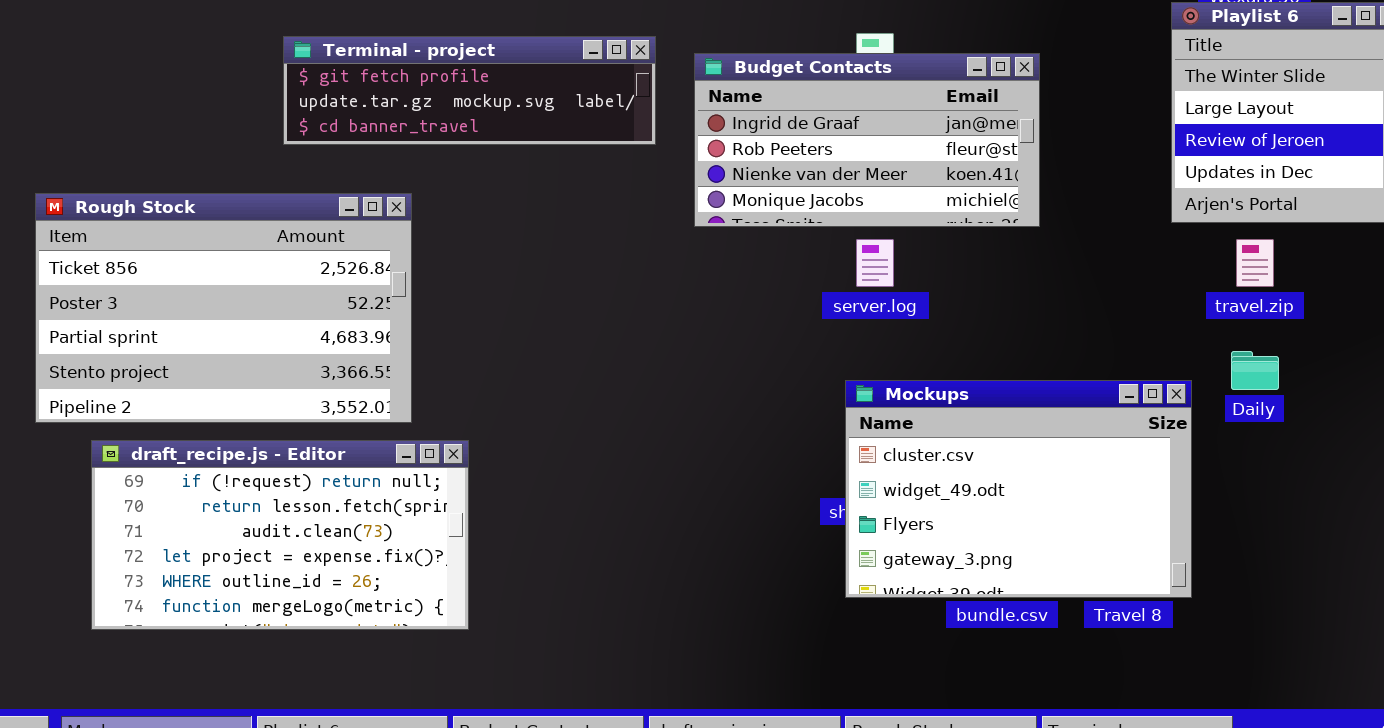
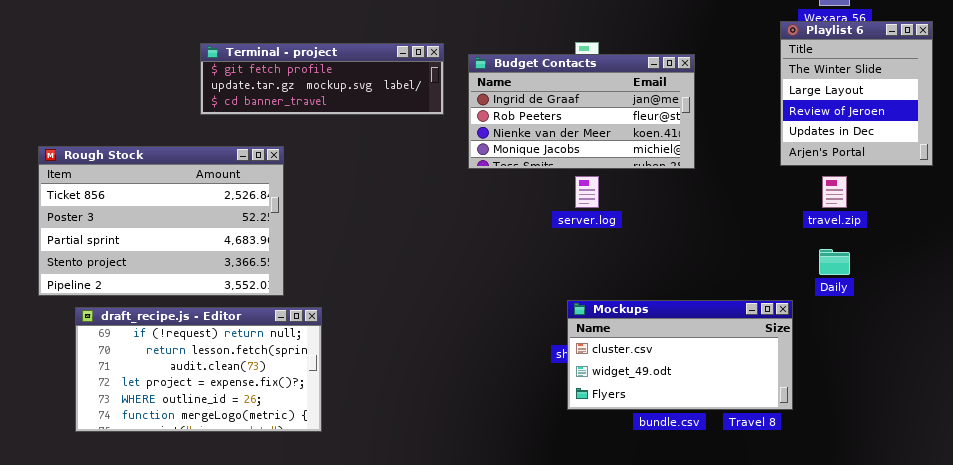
Mockups: [845,380,1192,598] -> [567,300,793,410], resized

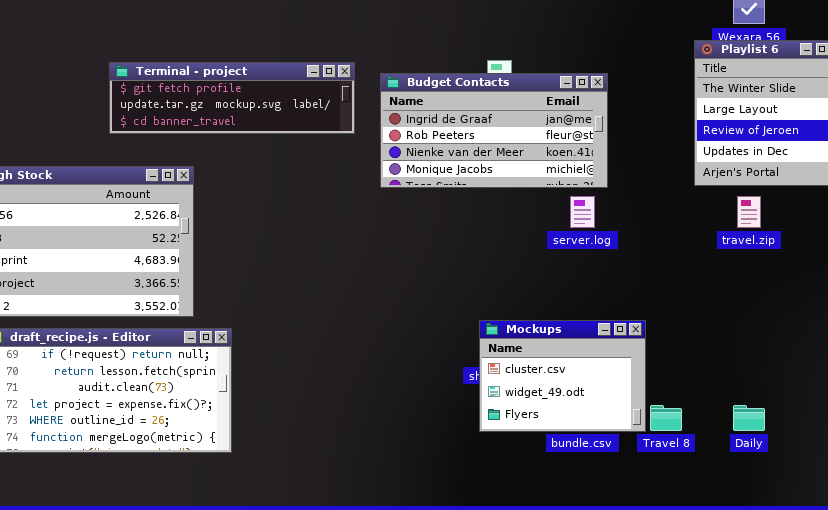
server.log: [575,176,599,208] -> [570,196,595,228], moved
Daily: [819,249,850,275] -> [733,405,765,431], moved
Mockups: [567,300,793,410] -> [479,320,646,432], resized

